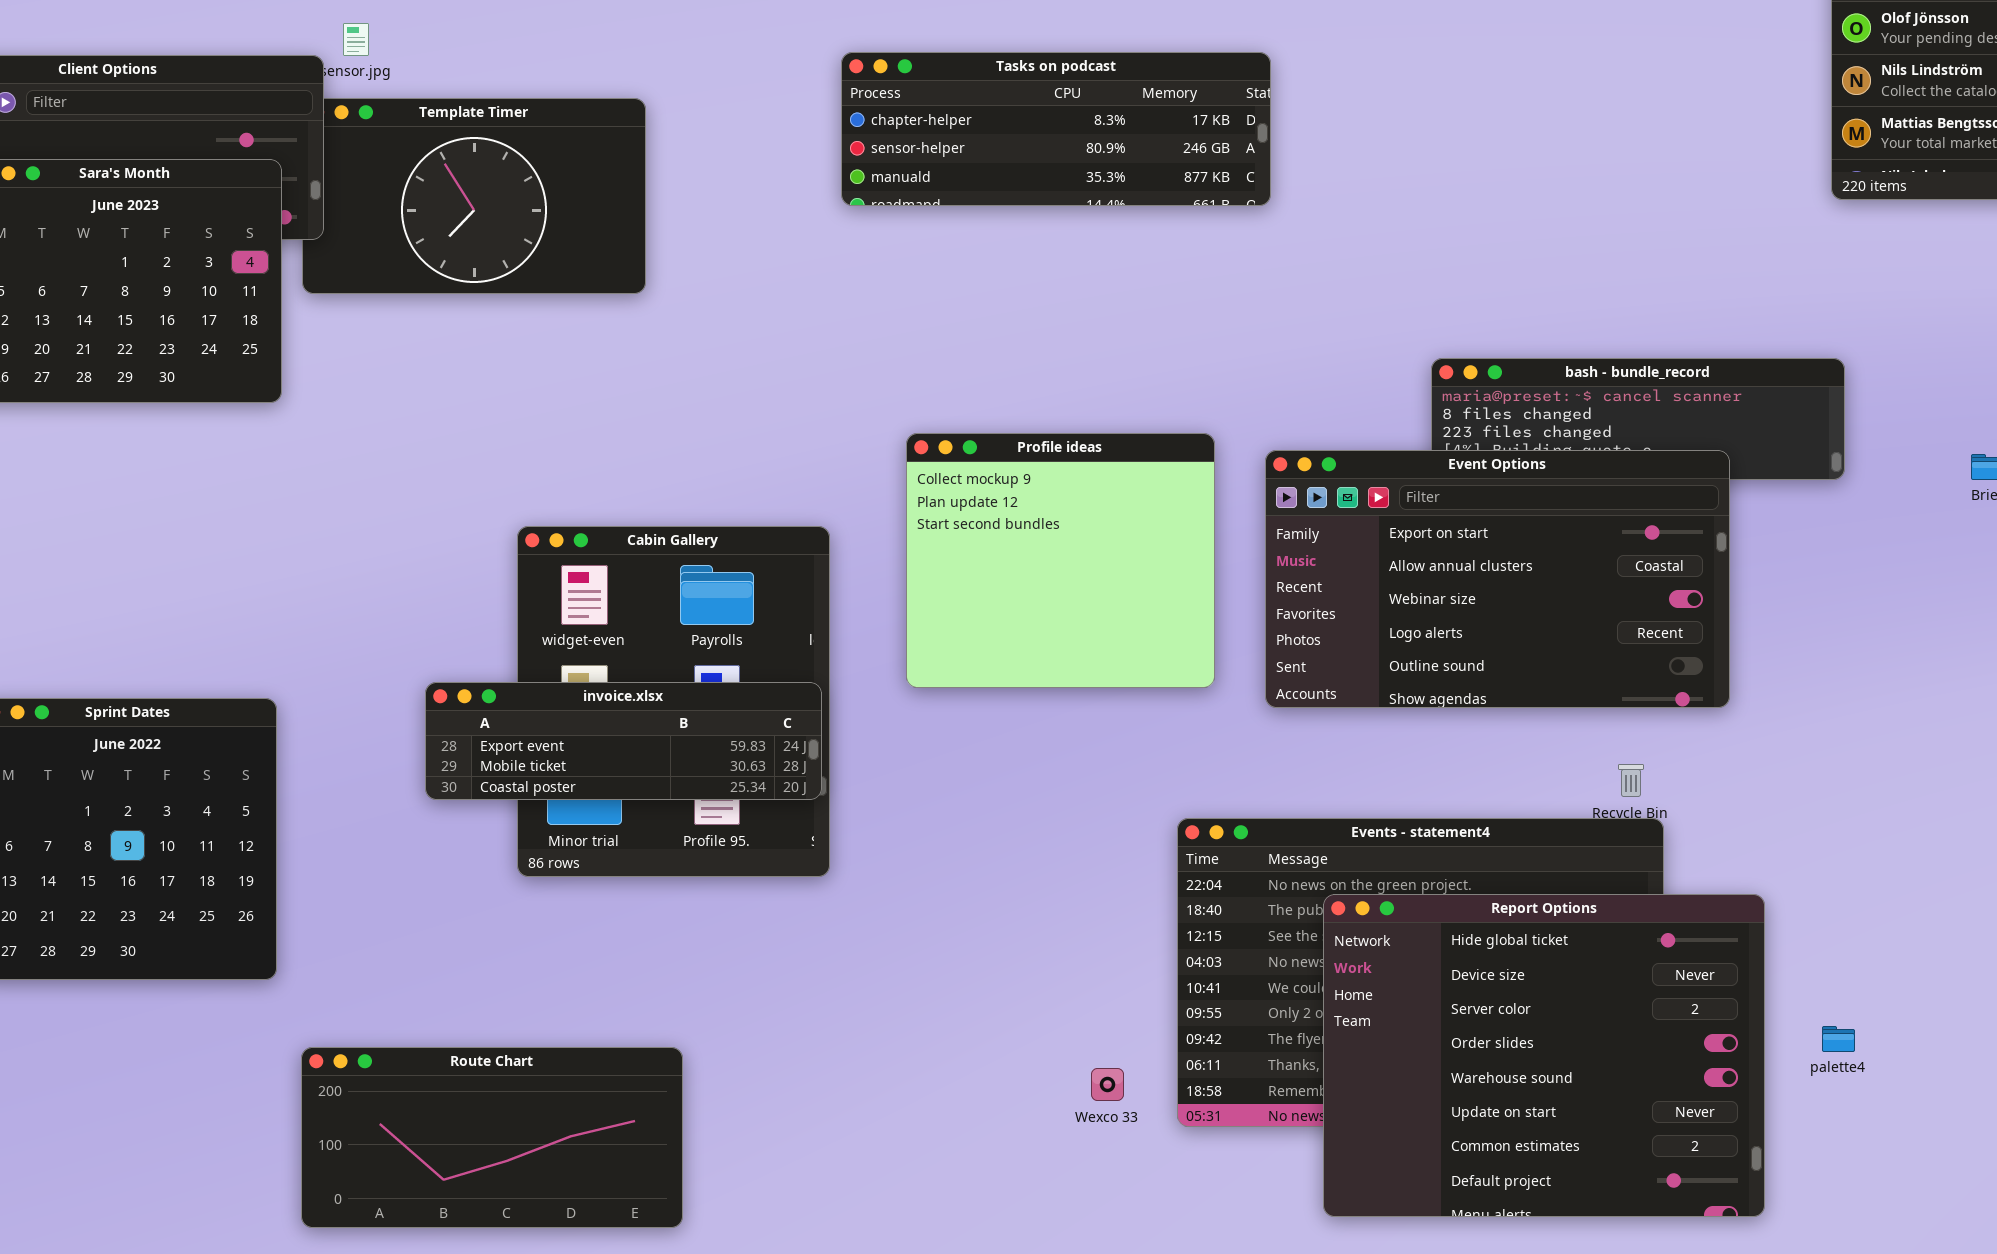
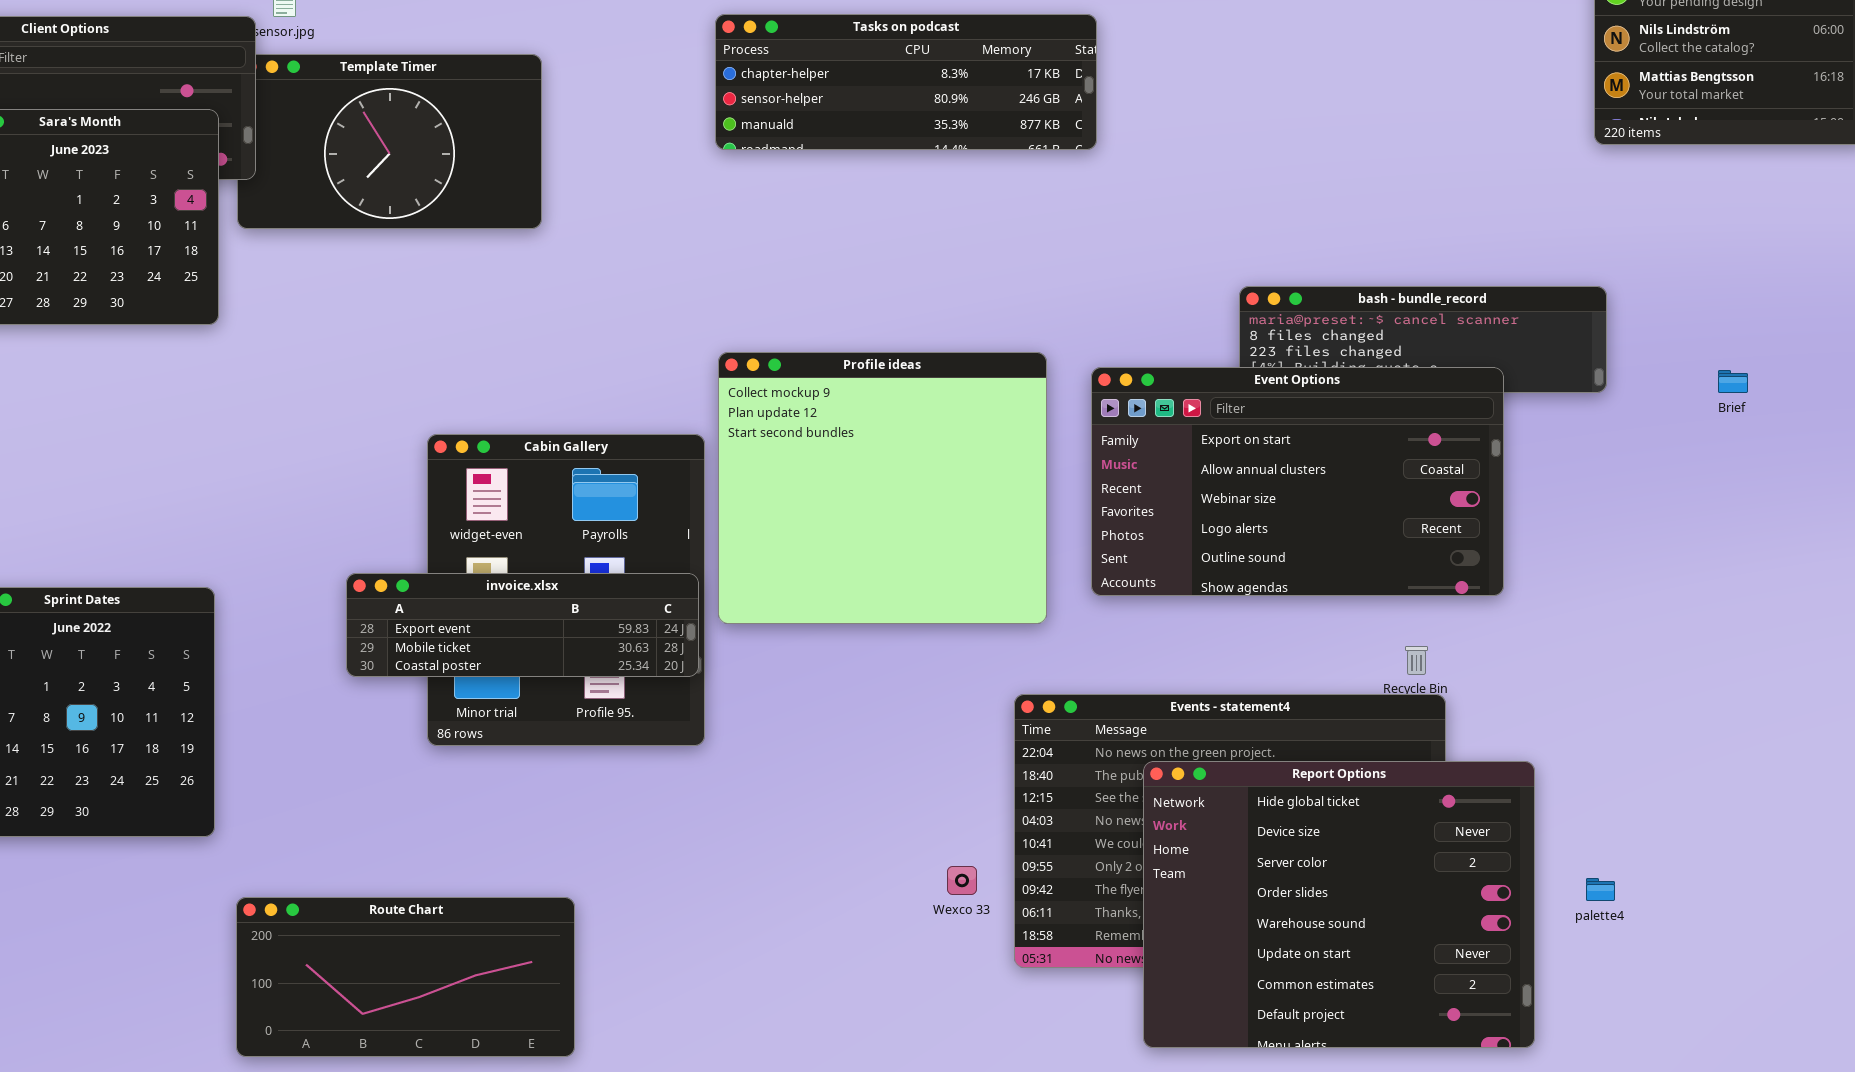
Profile ideas: [906,433,1215,688] -> [718,352,1047,624], resized
Wexco 33: [1091,1068,1124,1101] -> [947,866,977,895], moved

